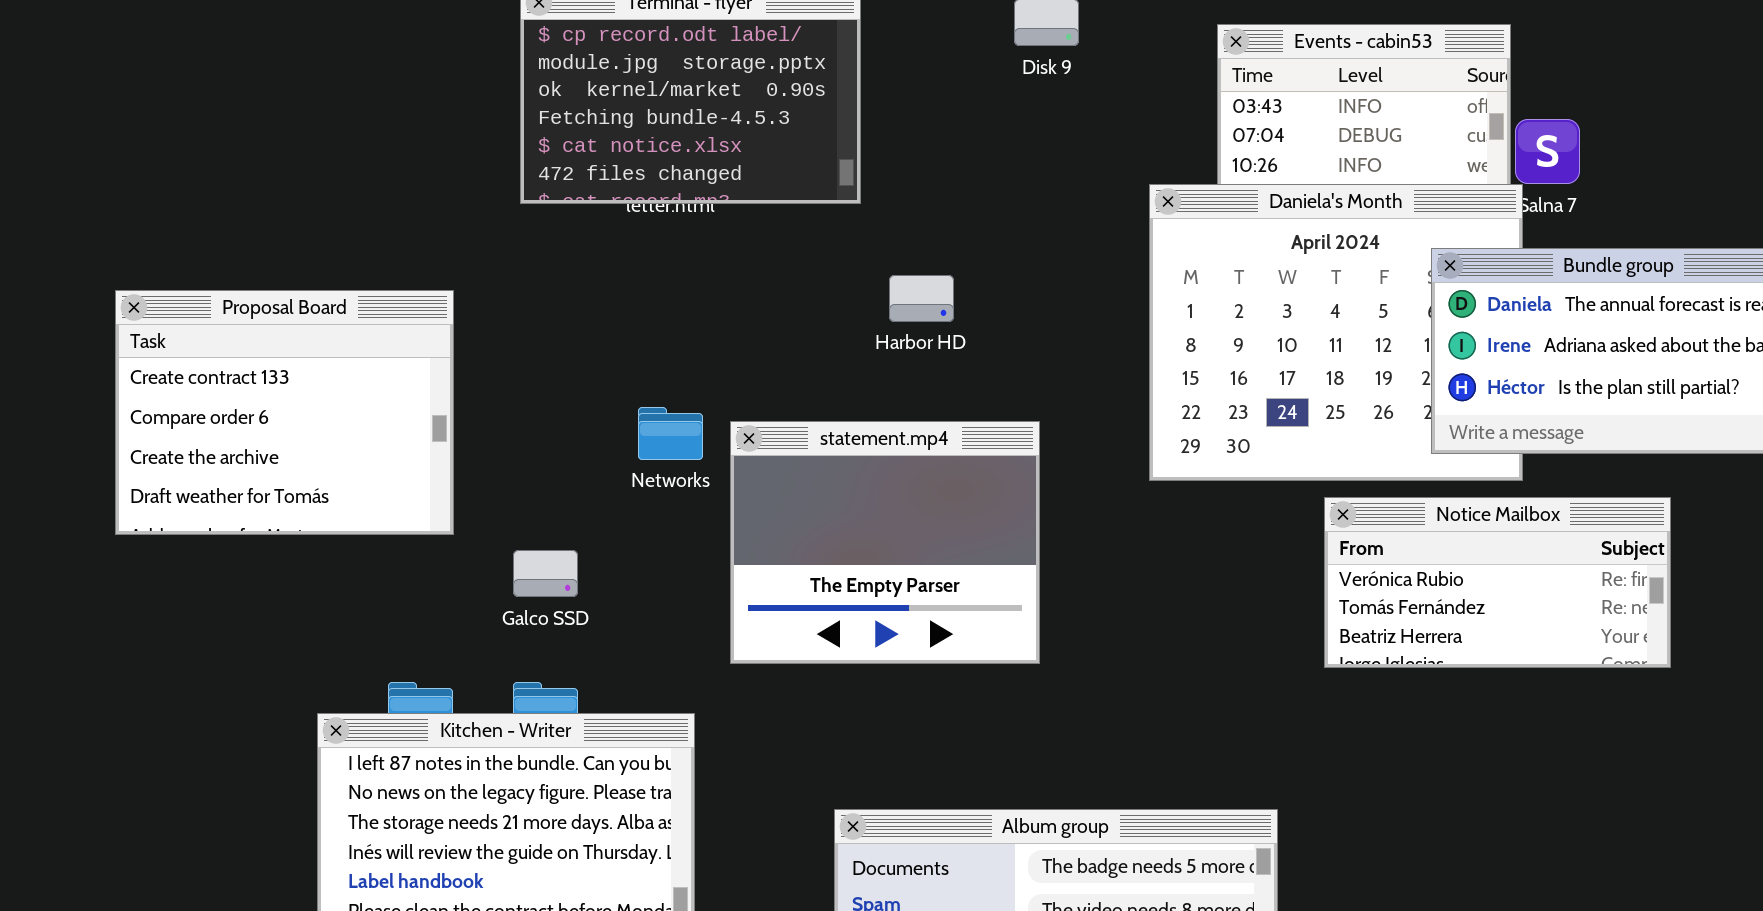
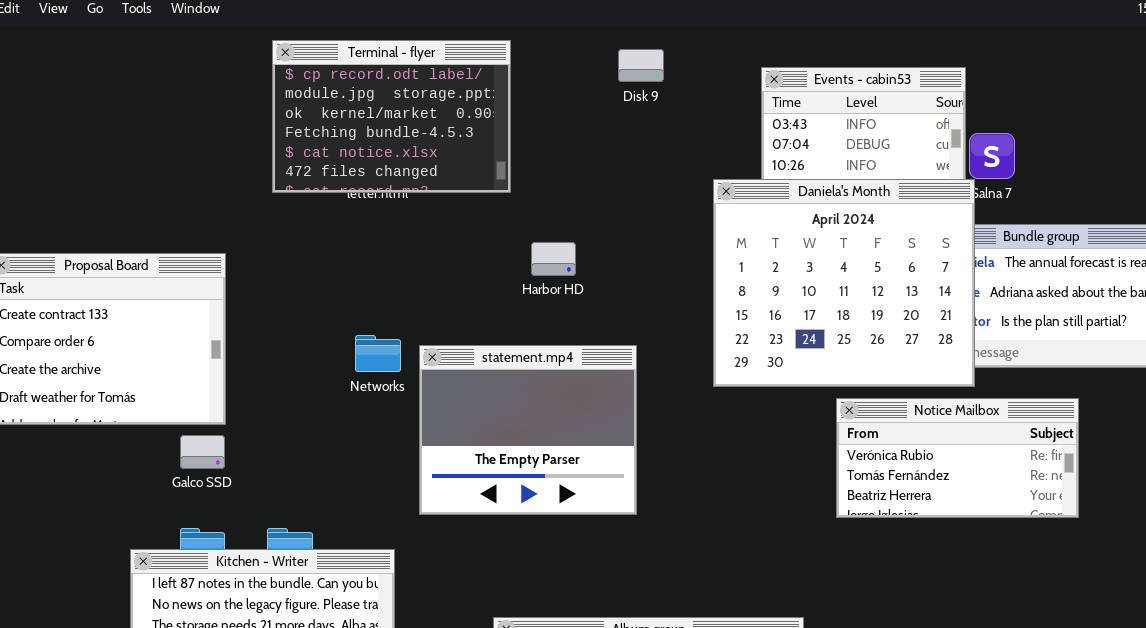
Daniela's Month: [1149,184,1523,481] -> [713,179,975,387], raised
Galco SSD: [513,550,578,597] -> [180,435,225,469], moved

